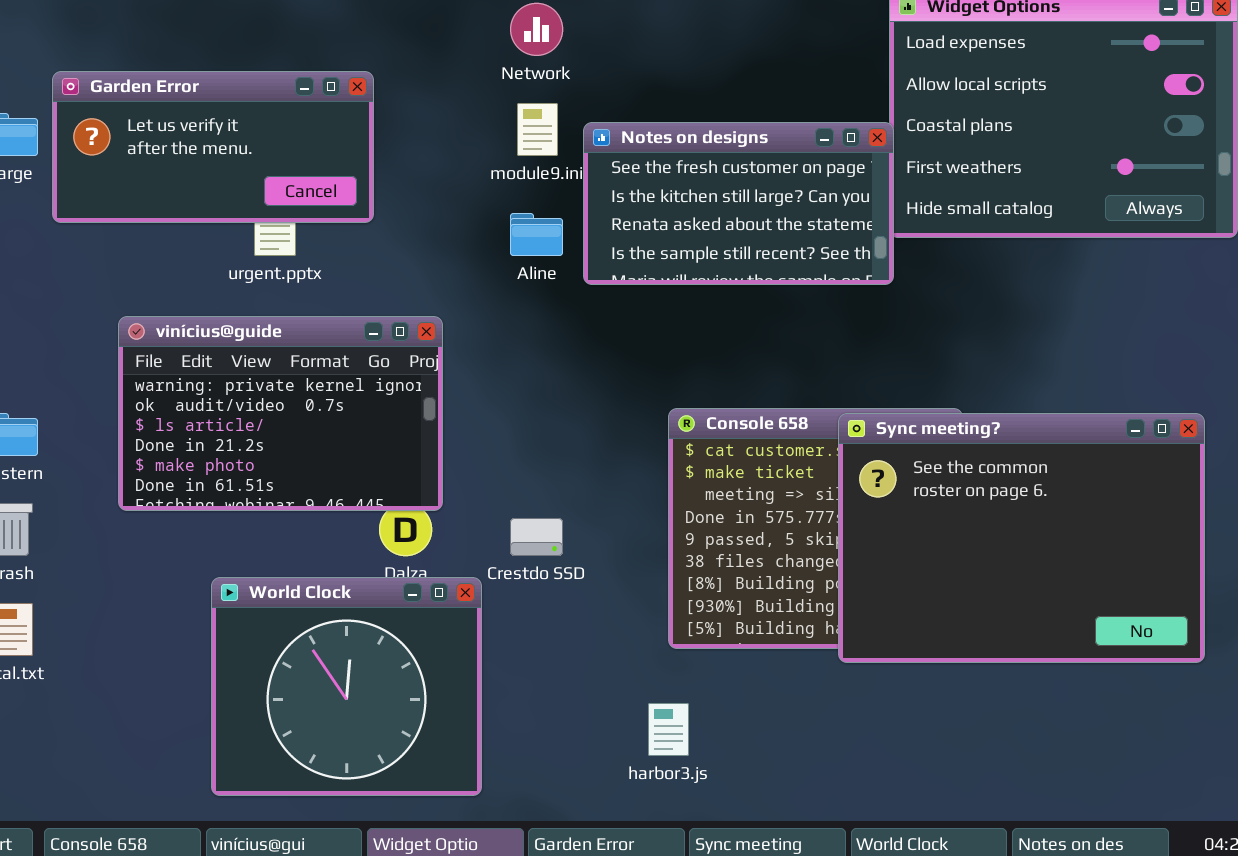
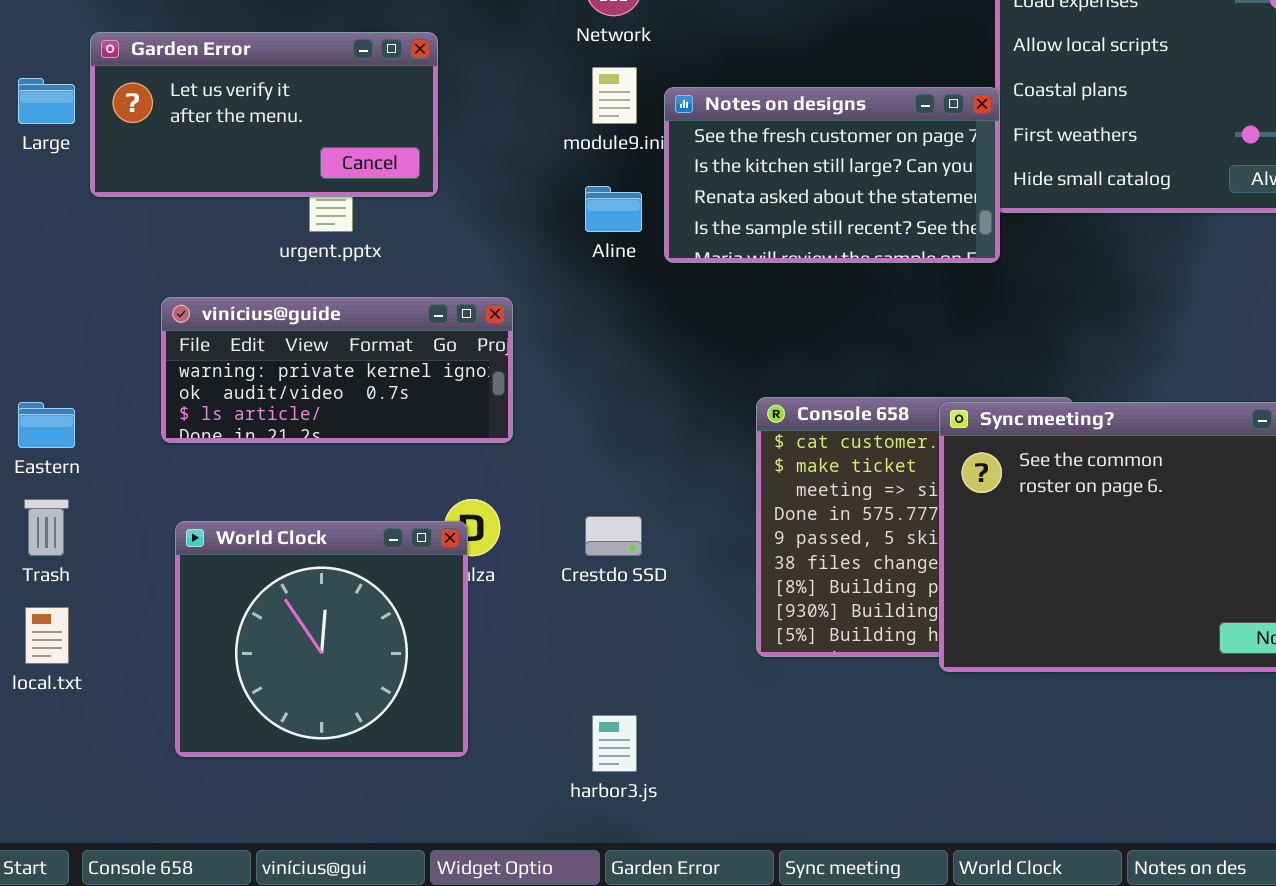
vinícius@guide: [118,316,443,511] -> [161,297,513,443], resized
World Clock: [211,577,482,796] -> [175,521,468,757], moved
harbor3.js: [648,703,689,756] -> [592,715,637,772], moved

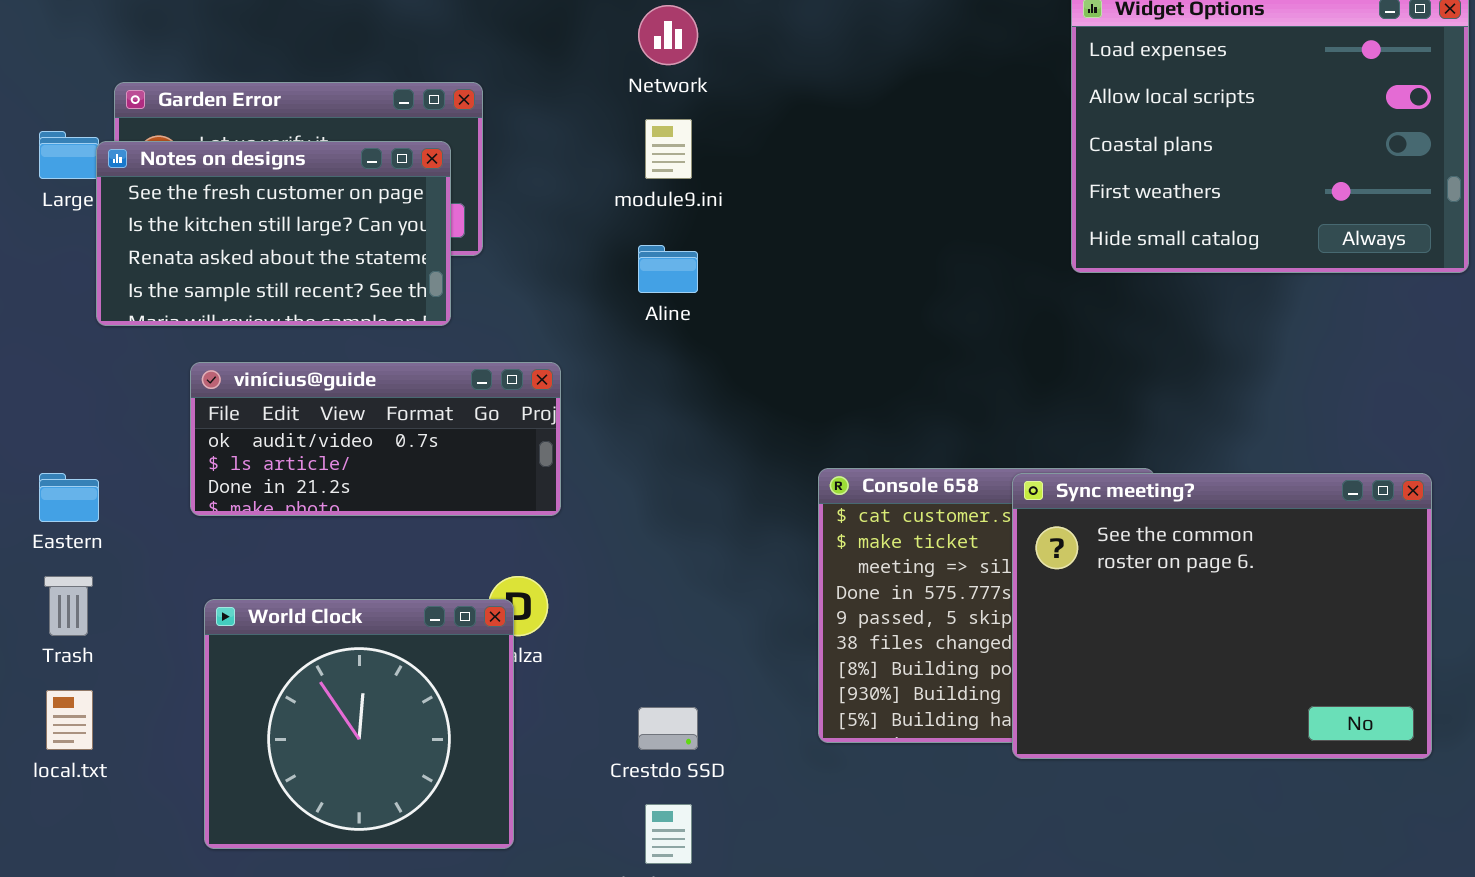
Notes on designs: [664,87,1000,263] -> [96,141,451,326], moved
vinícius@guide: [161,297,513,443] -> [190,362,561,516], scrolled down 1 row
Crestdo SSD: [585,516,642,556] -> [638,707,698,750], moved

